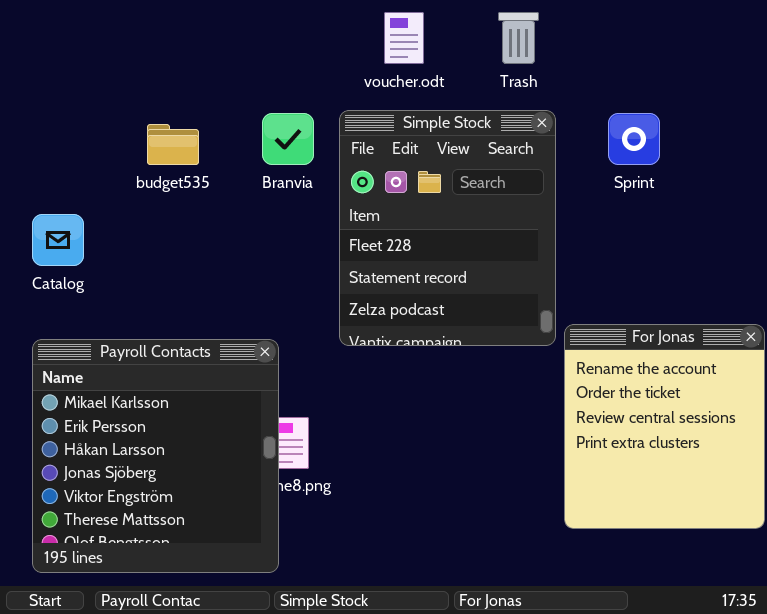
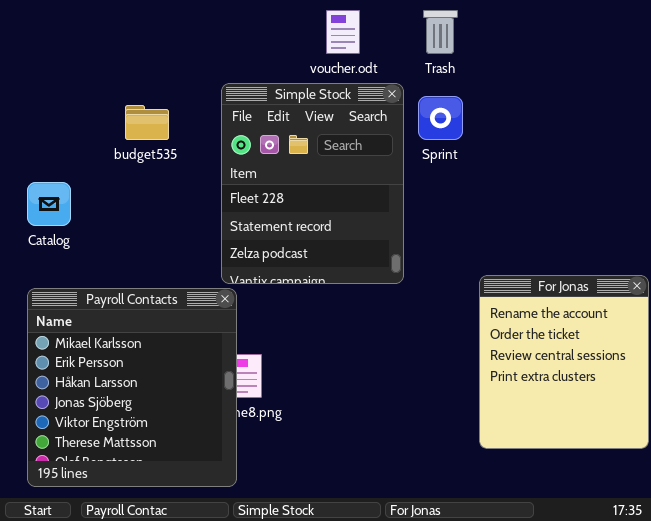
Simple Stock: [339,110,556,346] -> [221,83,404,284], moved
Sprint: [608,113,660,165] -> [418,96,463,140], moved

